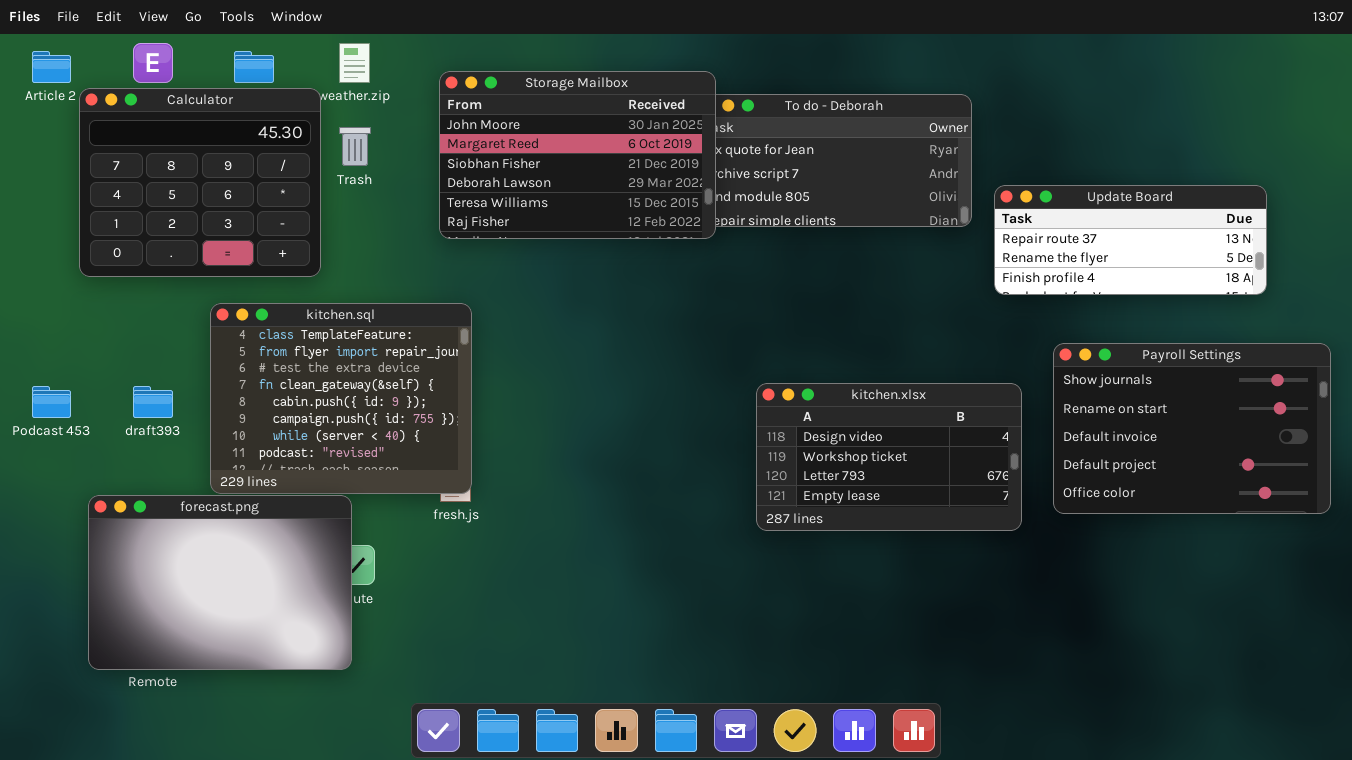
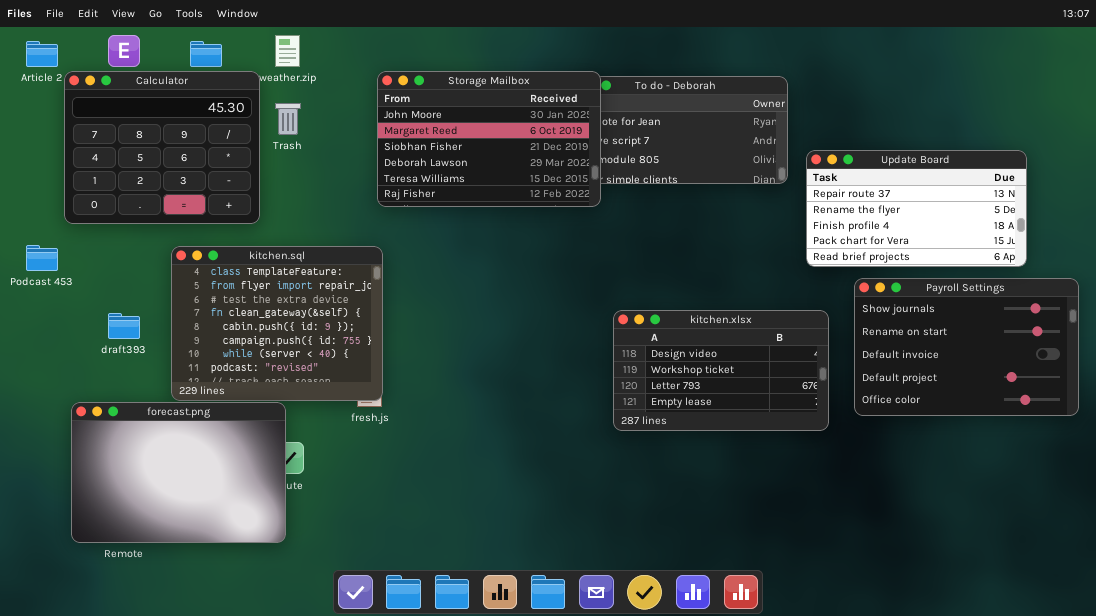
Storage Mailbox: [439,71,716,239] -> [377,71,601,207], moved
Update Board: [994,185,1267,295] -> [806,150,1027,267], resized
Podcast 453: [32,386,71,418] -> [26,245,58,271], moved

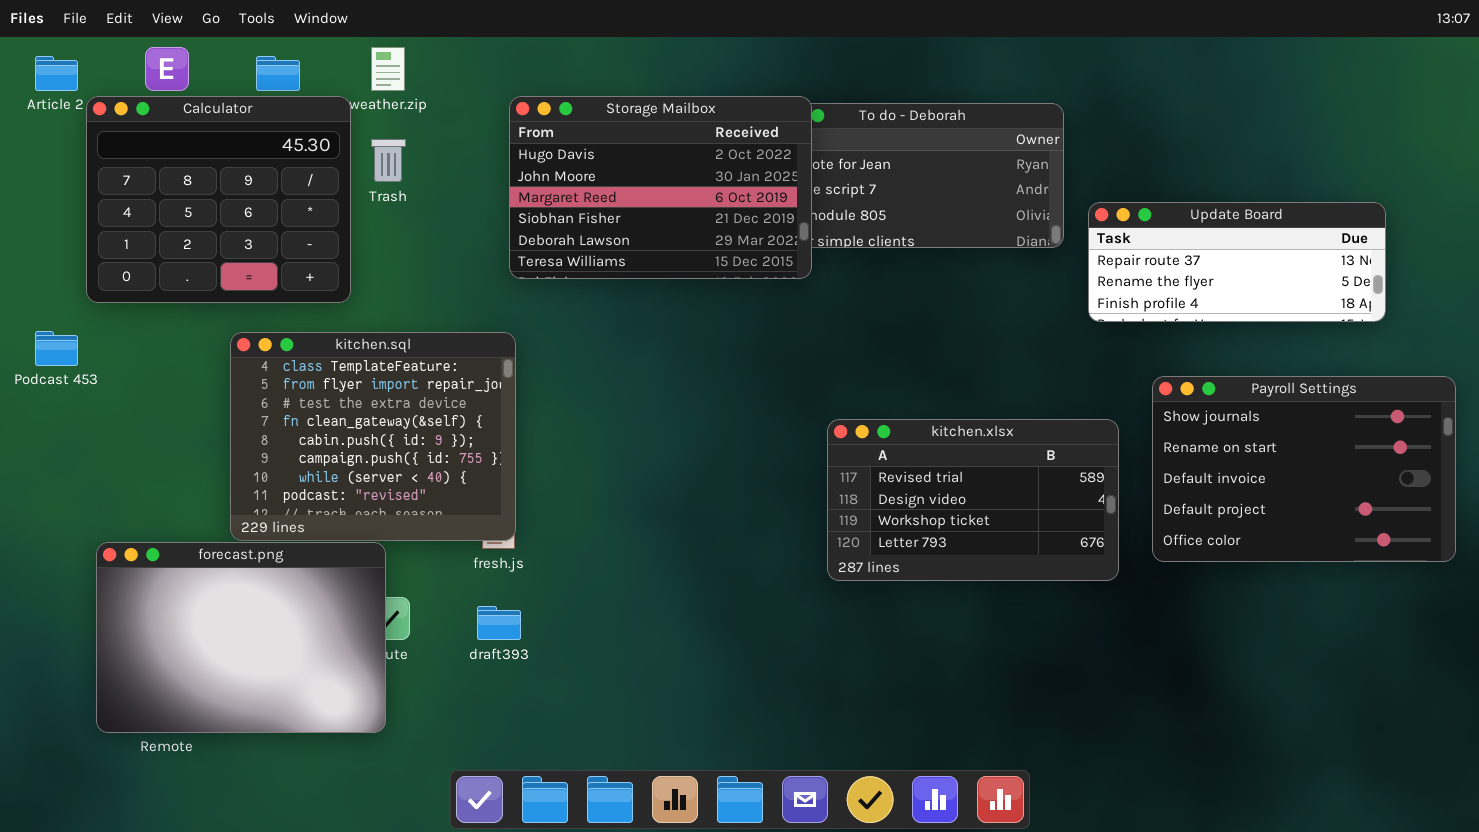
Storage Mailbox: [377,71,601,207] -> [509,96,812,279], scrolled up 1 row
Update Board: [806,150,1027,267] -> [1088,202,1386,322], resized
kitchen.xlsx: [613,310,829,431] -> [827,419,1119,581], scrolled up 1 row
draft393: [108,313,140,339] -> [477,606,521,640], moved

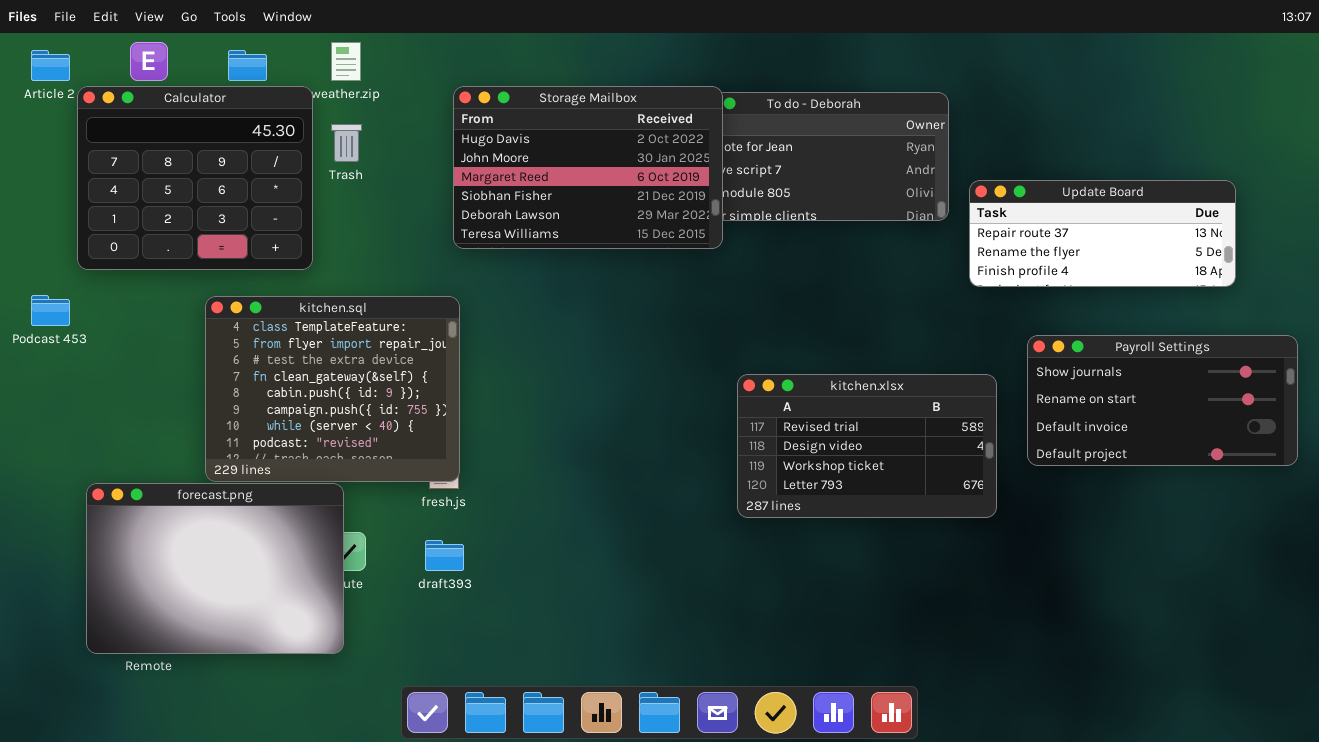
Payroll Settings: [1152,376,1456,562] -> [1027,335,1298,466], resized

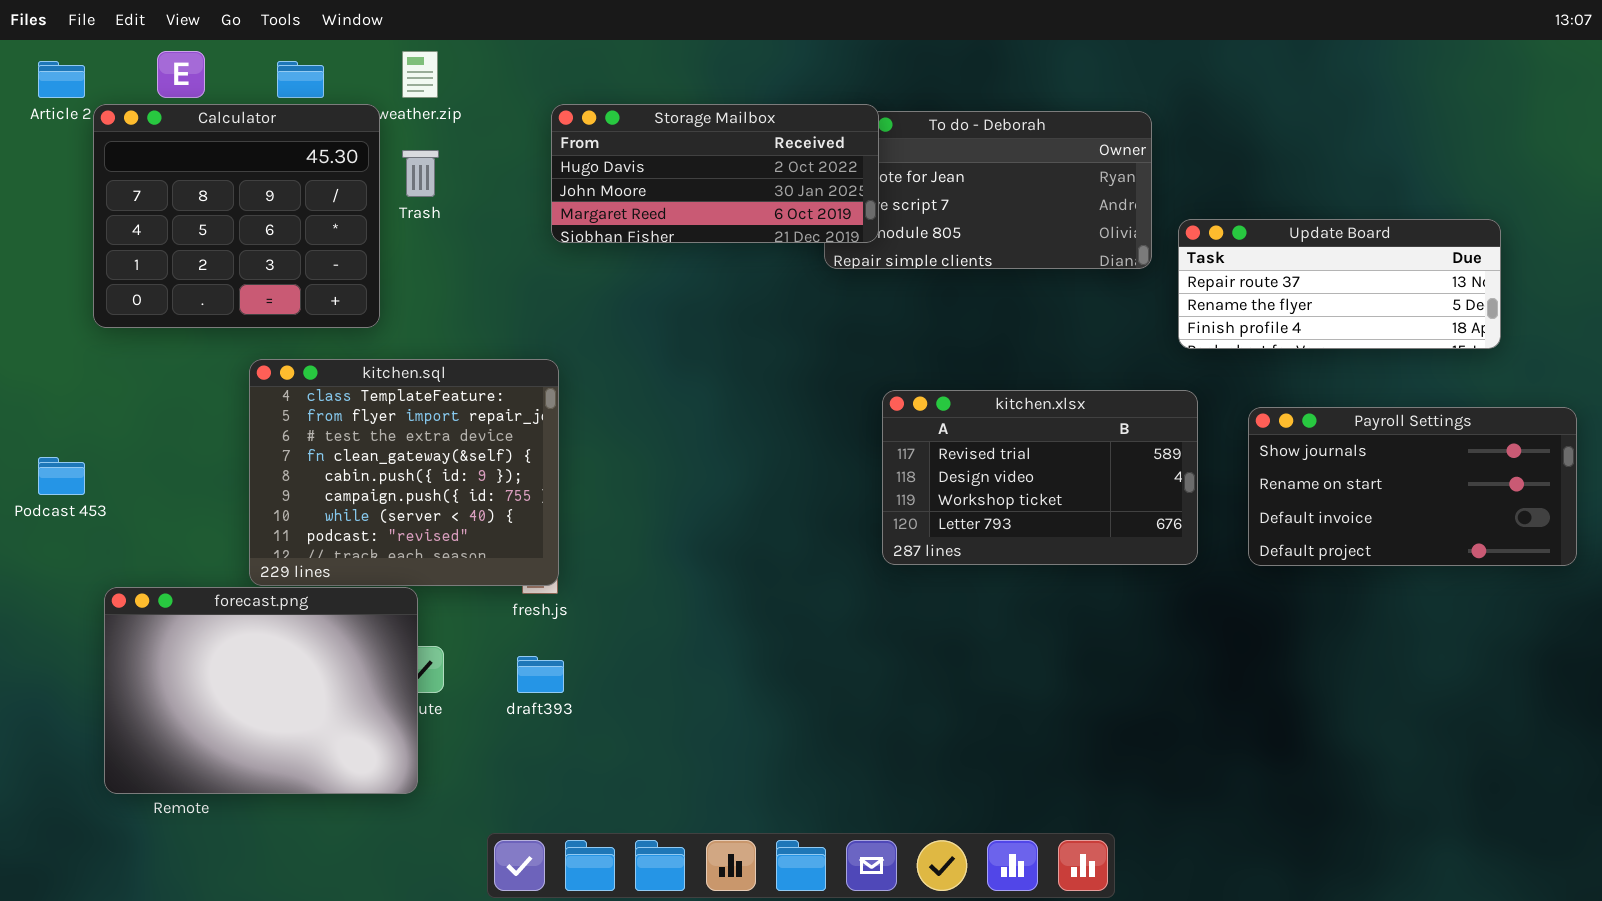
Storage Mailbox: [453,86,723,249] -> [551,104,879,243], resized
Podcast 453: [31,295,70,326] -> [38,457,85,495], moved
kitchen.xlsx: [737,374,997,518] -> [882,390,1198,565], moved

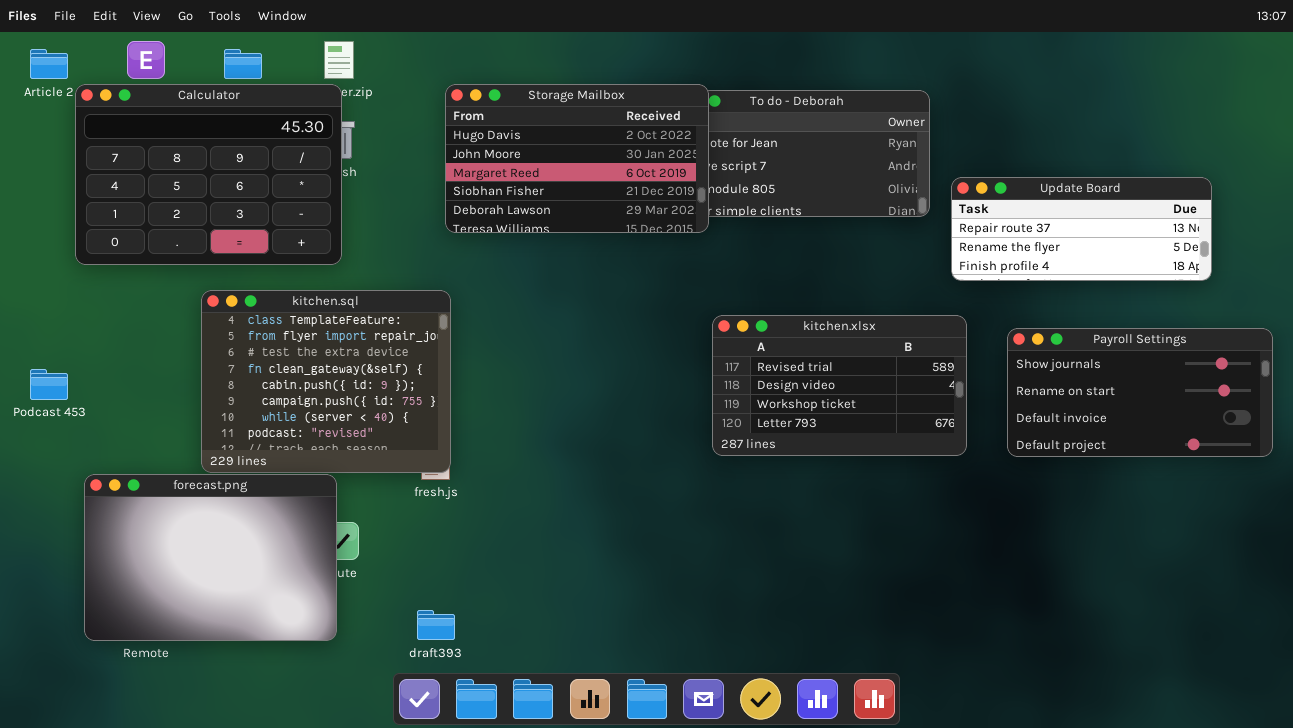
Calculator: [93,104,380,328] -> [75,84,342,265], resized
Storage Mailbox: [551,104,879,243] -> [445,84,709,233], resized
draft393: [517,656,564,693] -> [417,610,455,640], moved

